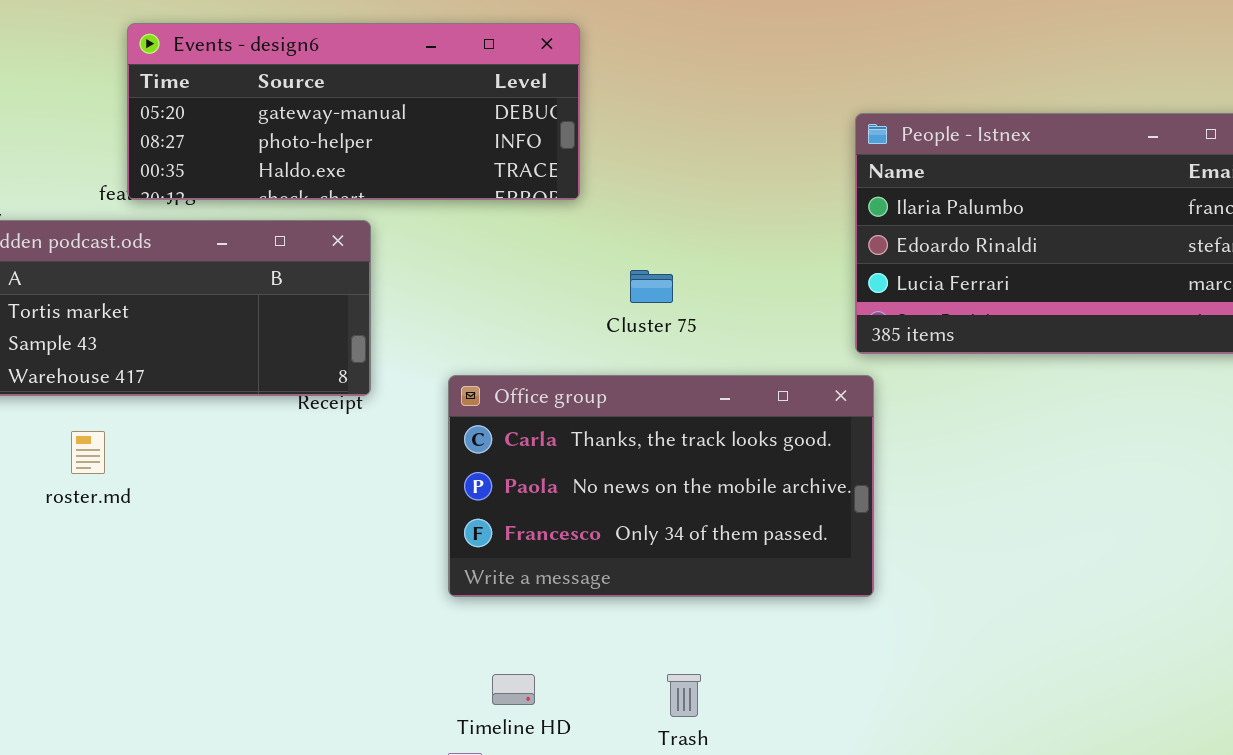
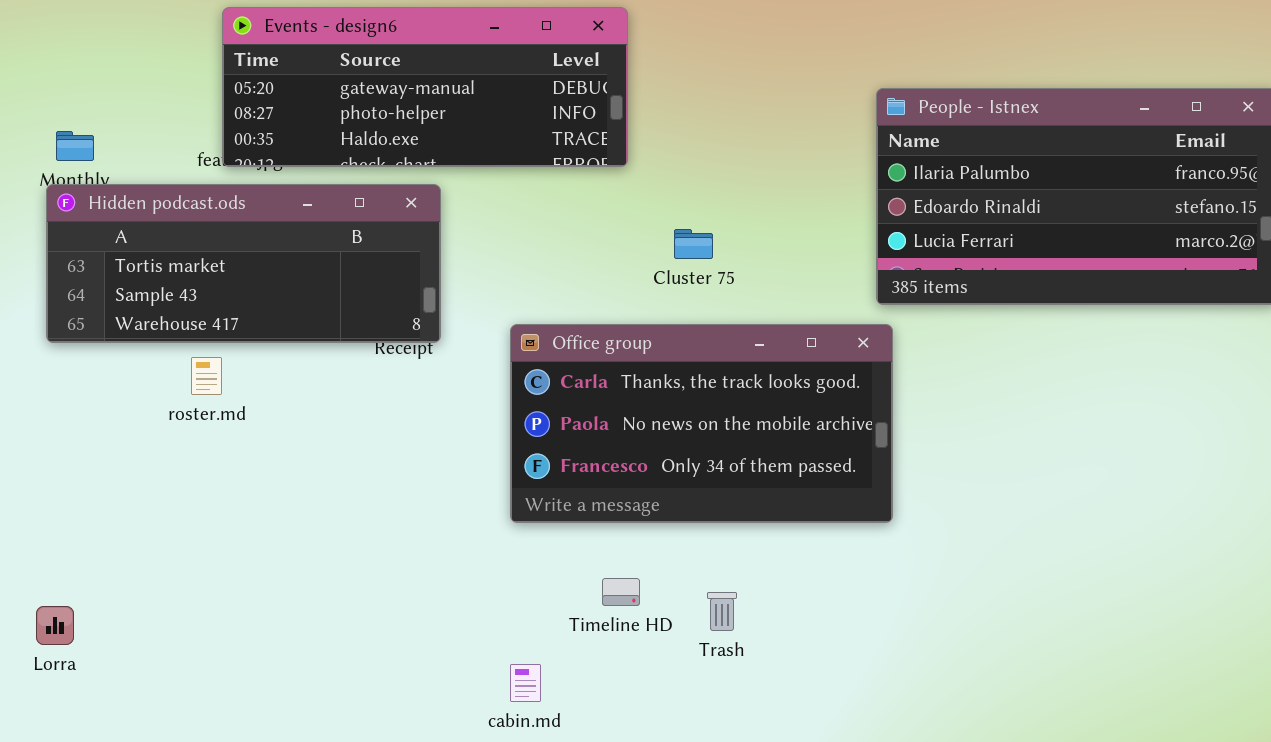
roster.md: [71,431,105,474] -> [191,357,222,395], moved
Timeline HD: [492,674,535,705] -> [602,578,640,606], moved

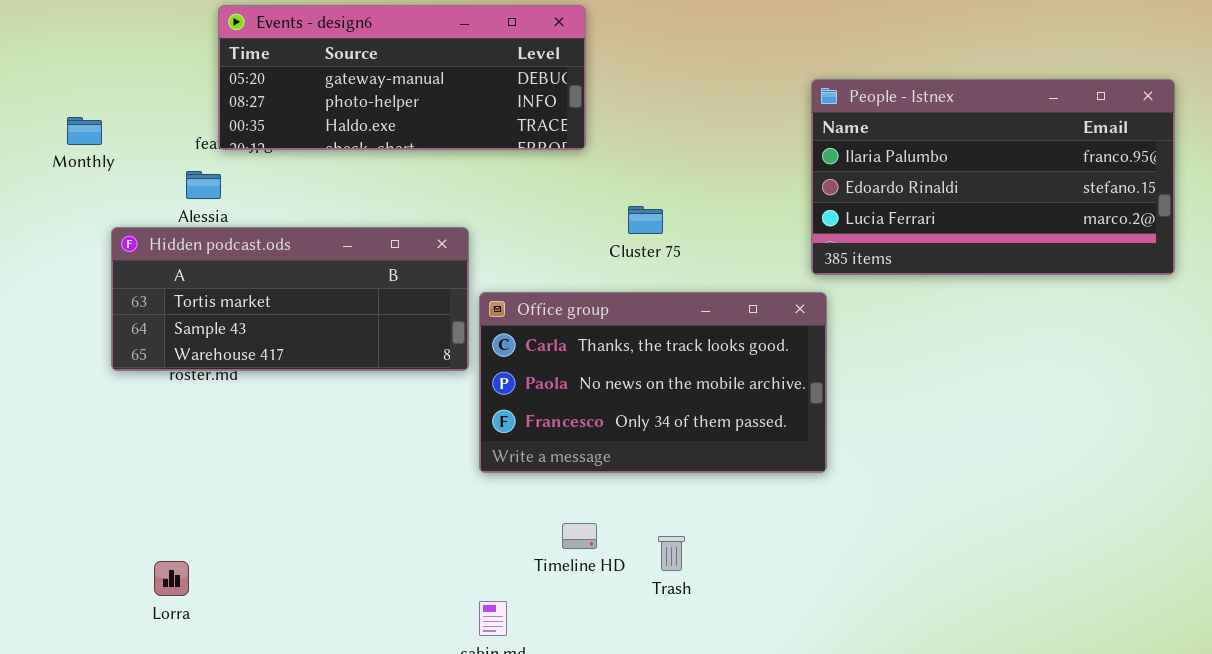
Hidden podcast.ods: [46,184,441,343] -> [111,227,469,371], moved
Lorra: [36,606,74,645] -> [154,561,189,596], moved

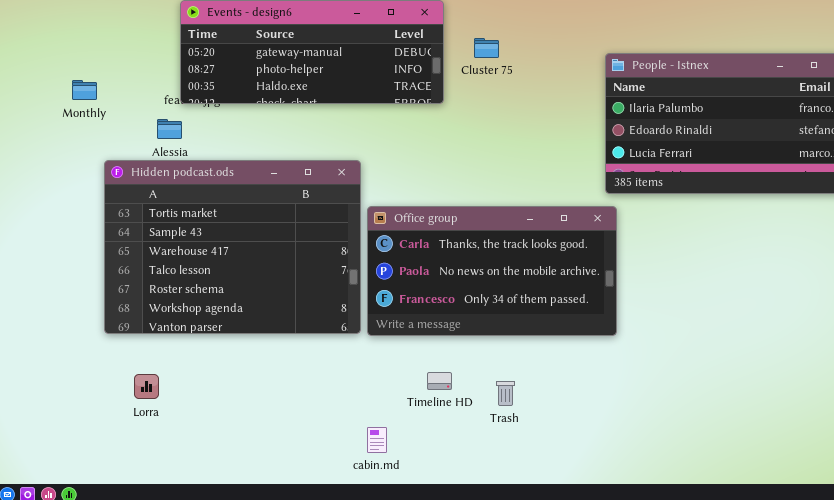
Cluster 75: [628,206,663,234] -> [474,38,499,58], moved
Hidden podcast.ods: [111,227,469,371] -> [104,160,361,334], resized
Lorra: [154,561,189,596] -> [134,374,159,399], moved

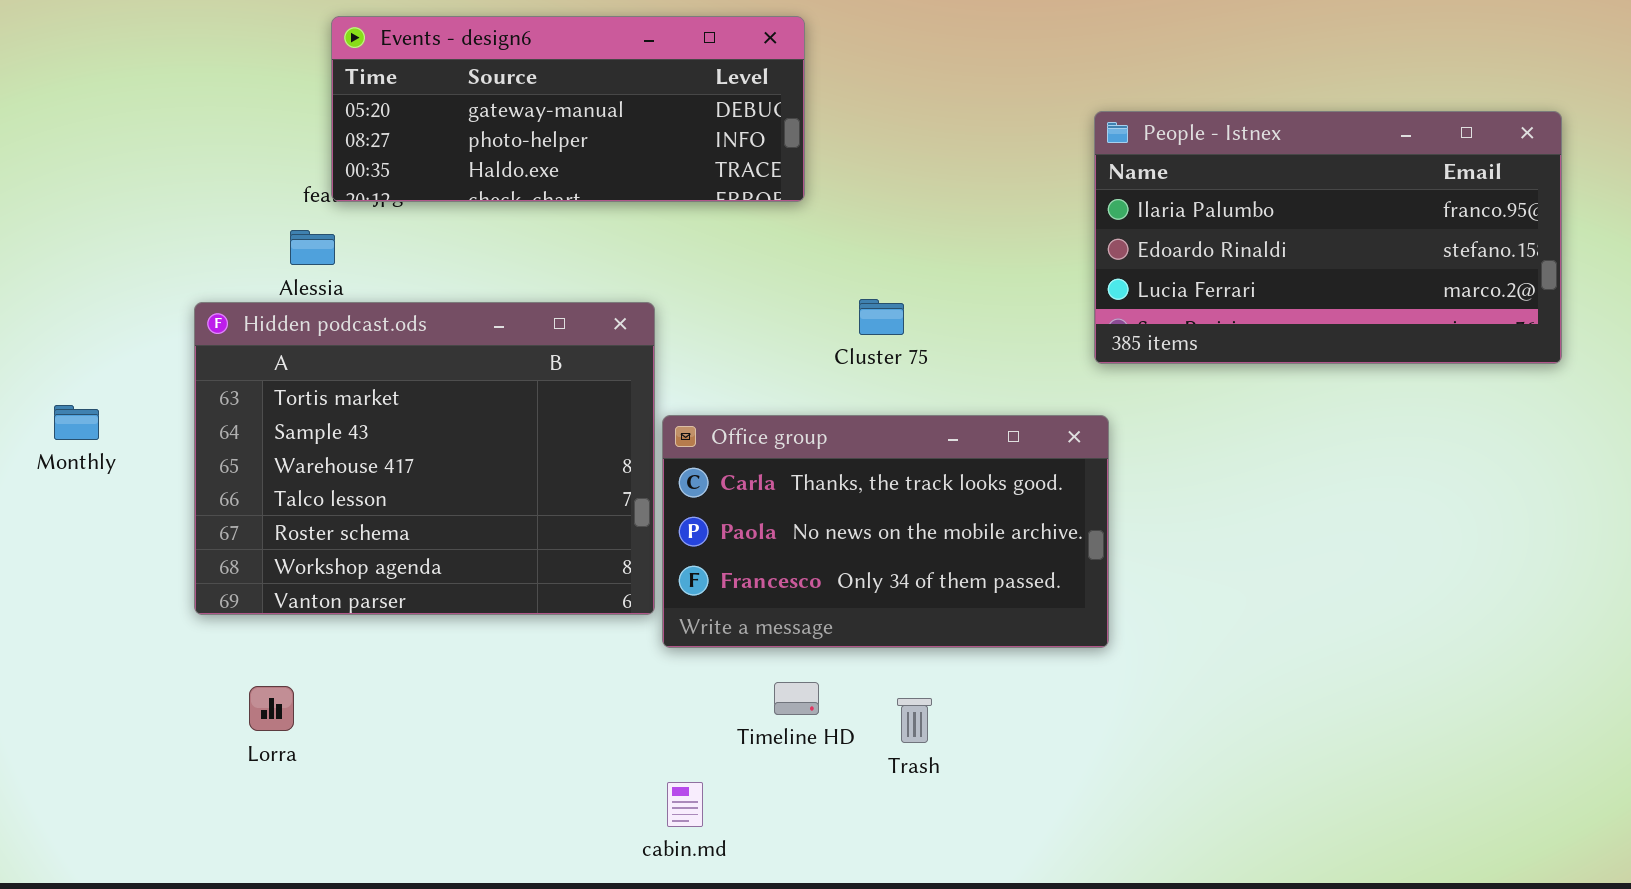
Cluster 75: [474,38,499,58] -> [859,299,904,335], moved
Monthly: [72,80,97,100] -> [54,405,99,440], moved
Office group: [367,206,617,336] -> [662,415,1109,648], moved

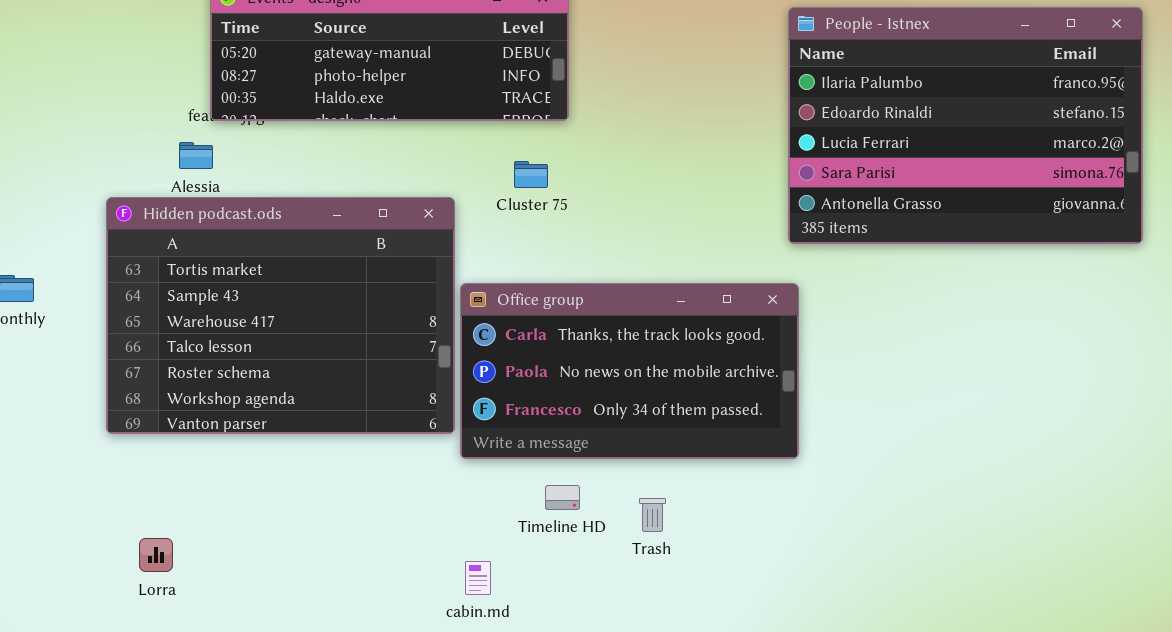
People - Istnex: [1094,111,1562,364] -> [788,7,1143,244], resized
Cluster 75: [859,299,904,335] -> [514,161,548,188], moved
Lorra: [249,686,294,731] -> [139,538,173,572], moved

